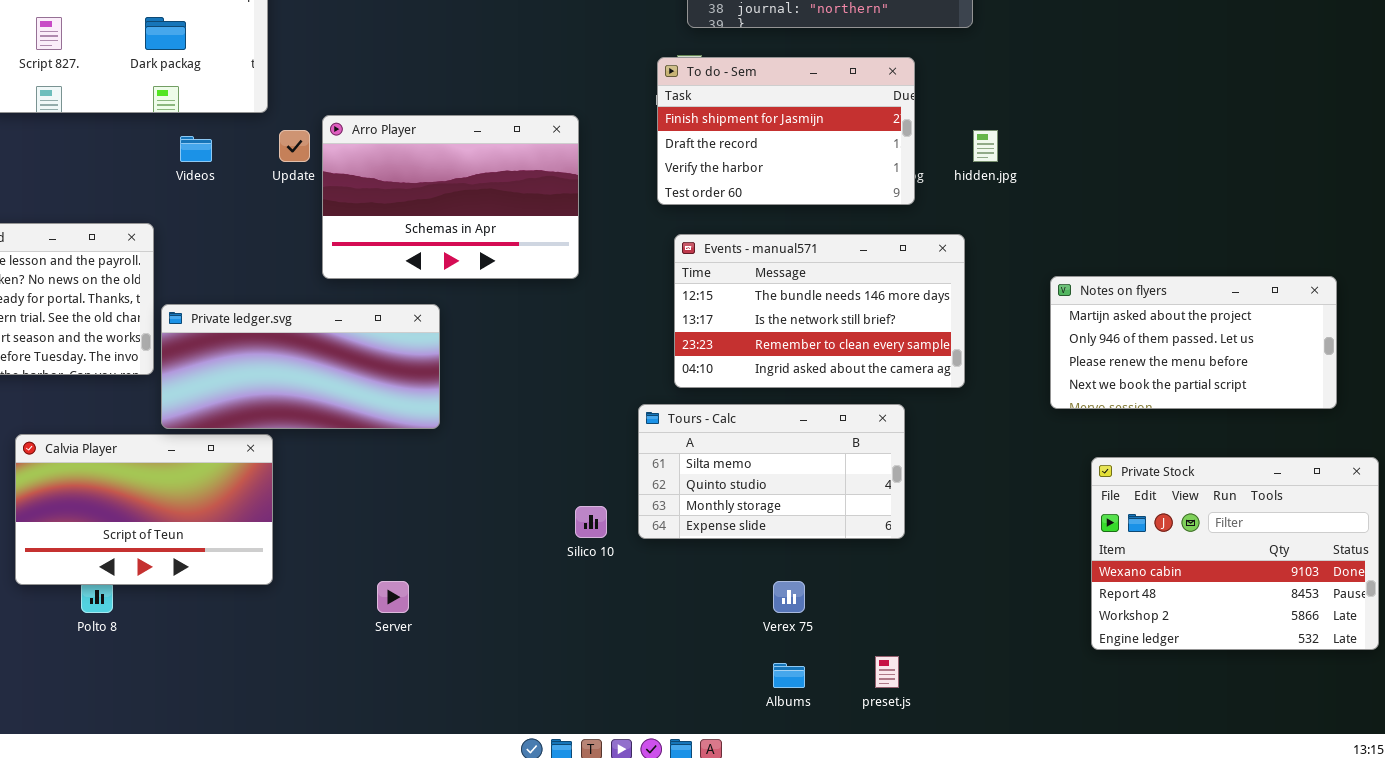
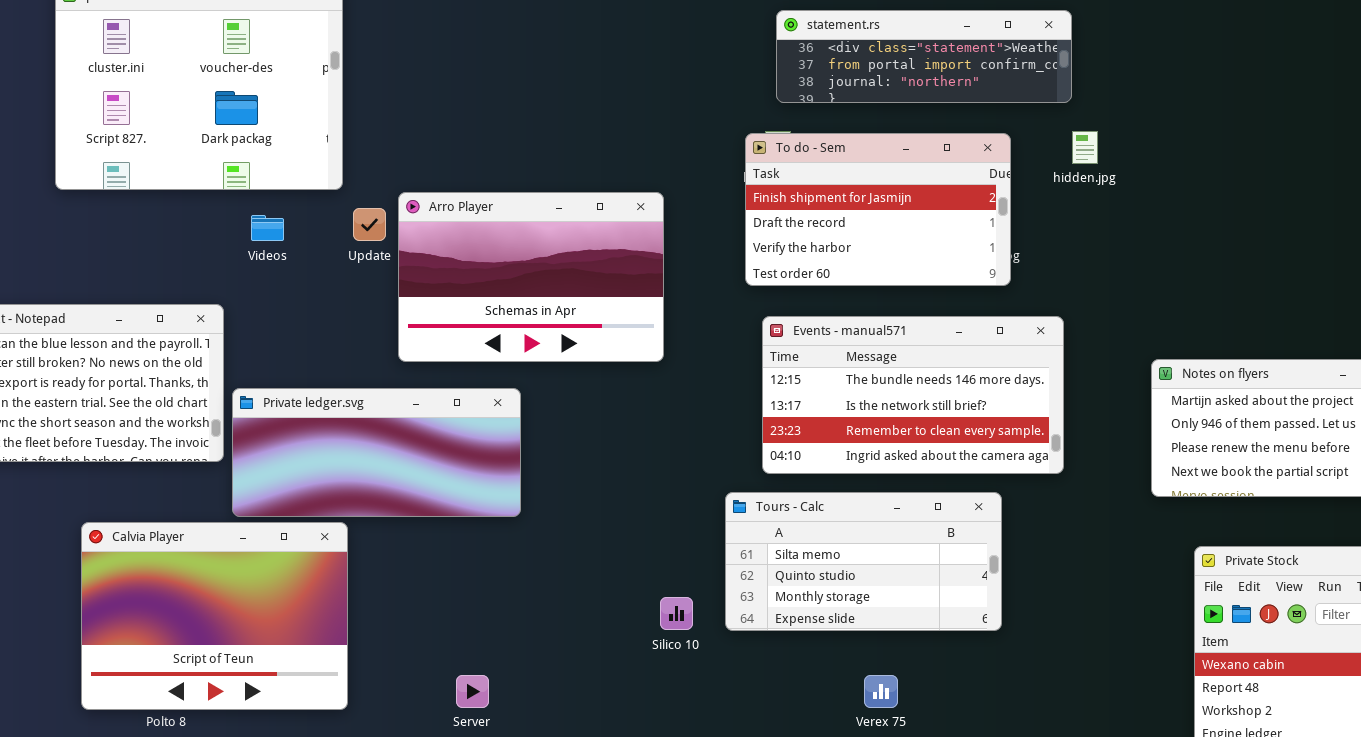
hidden.jpg: [973,130,998,162] -> [1072,131,1098,164], moved
Calvia Player: [15,434,273,585] -> [81,522,348,710], resized

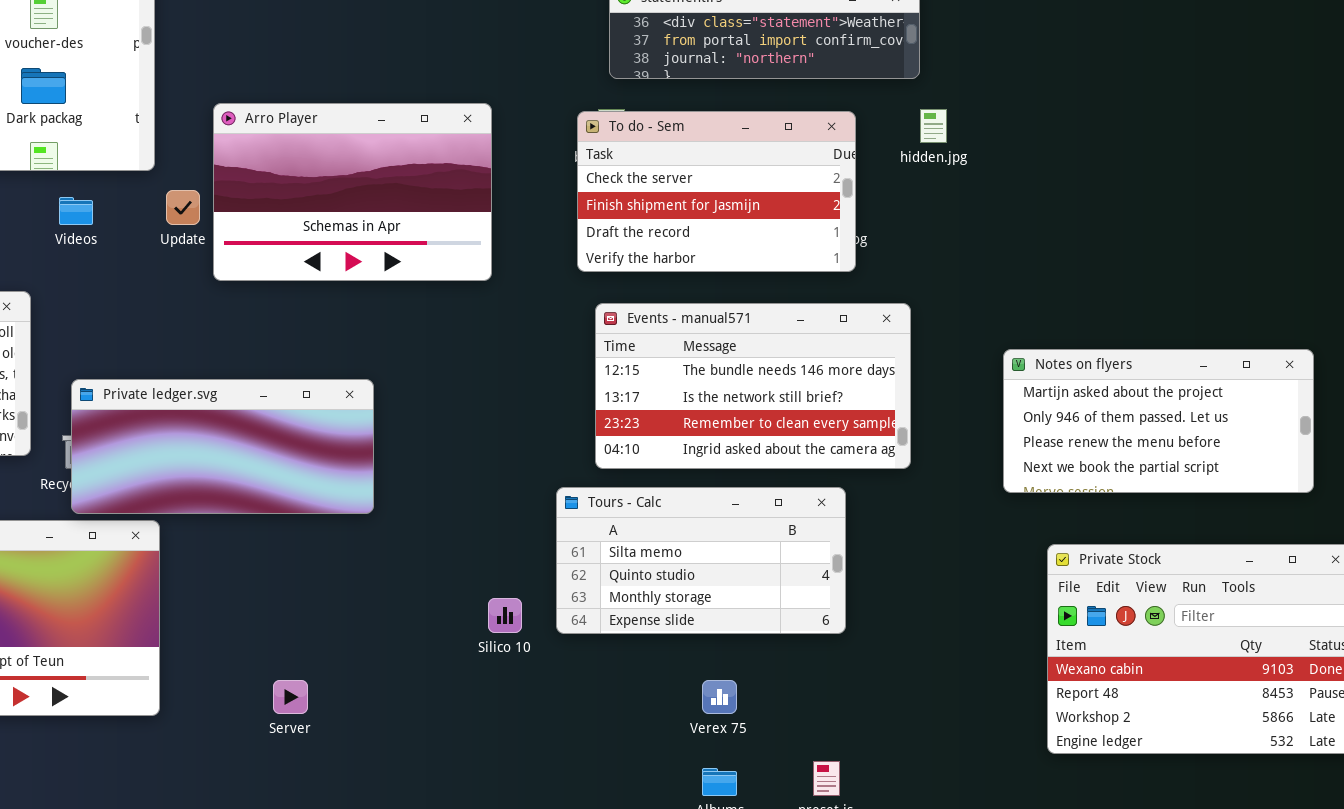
To do - Sem: [745,133,1011,286] -> [577,111,856,272], scrolled up 1 row
Arro Player: [398,192,664,362] -> [213,103,492,281], moved
Private ledger.svg: [232,388,521,517] -> [71,379,374,514], moved

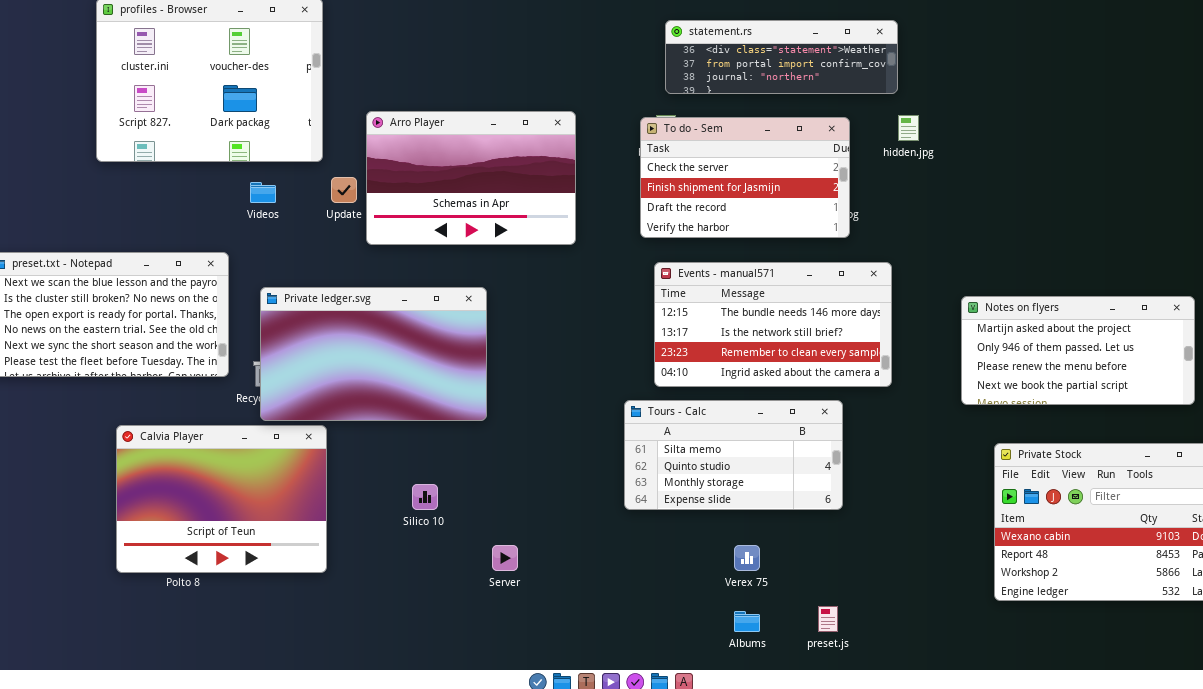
Private ledger.svg: [71,379,374,514] -> [260,287,487,421], resized
Silico 10: [488,598,522,633] -> [412,484,438,510], moved
Server: [273,680,308,714] -> [492,545,518,571], moved

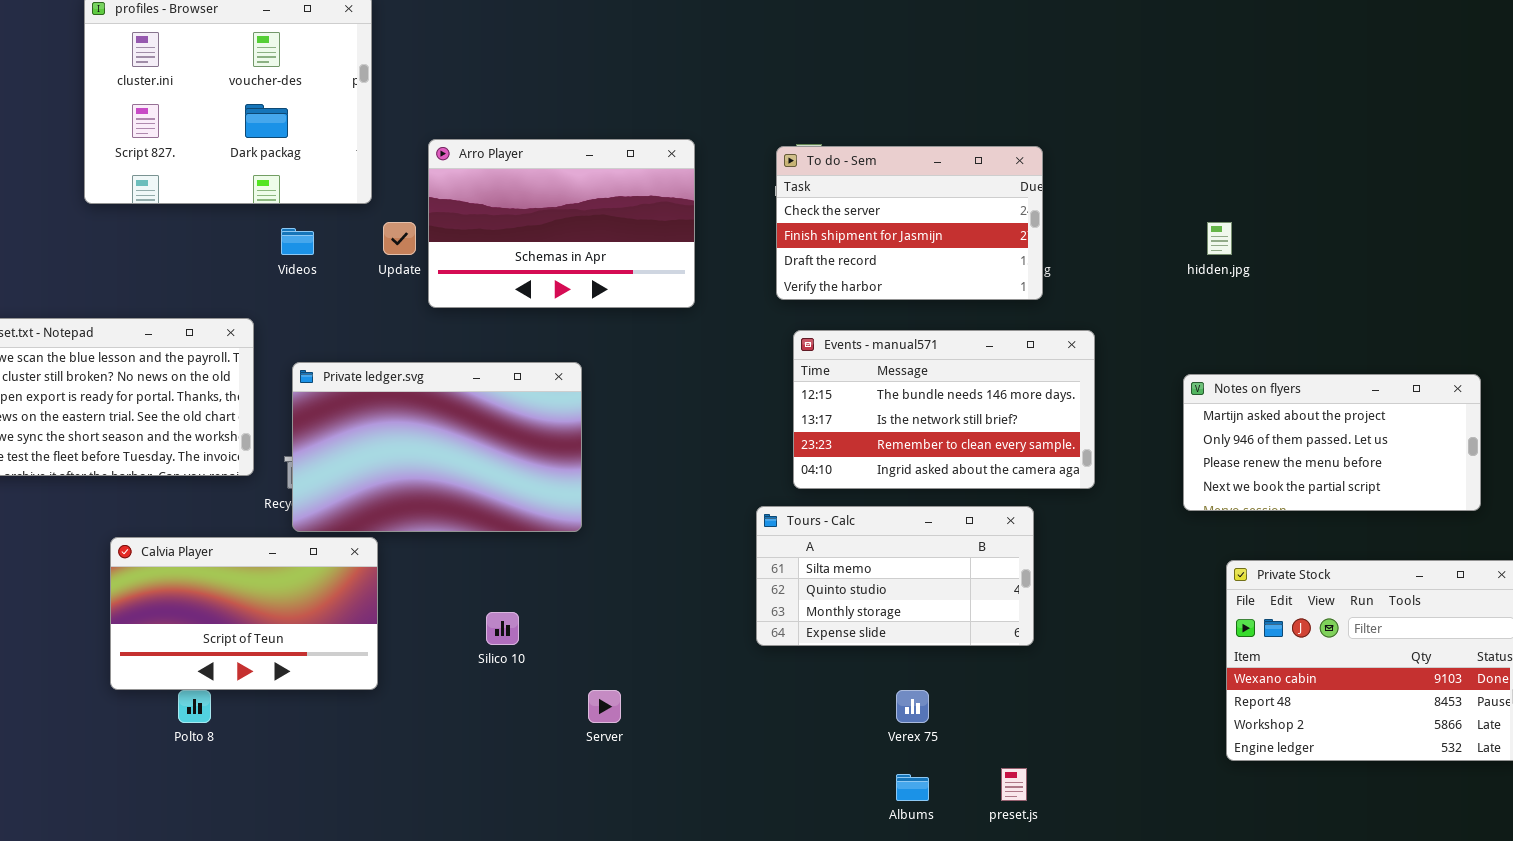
statement.rs: [665,20,898,94] -> none, closed
hidden.jpg: [898,115,919,141] -> [1207,222,1232,255], moved
Calvia Player: [116,425,327,573] -> [110,537,378,690], resized

